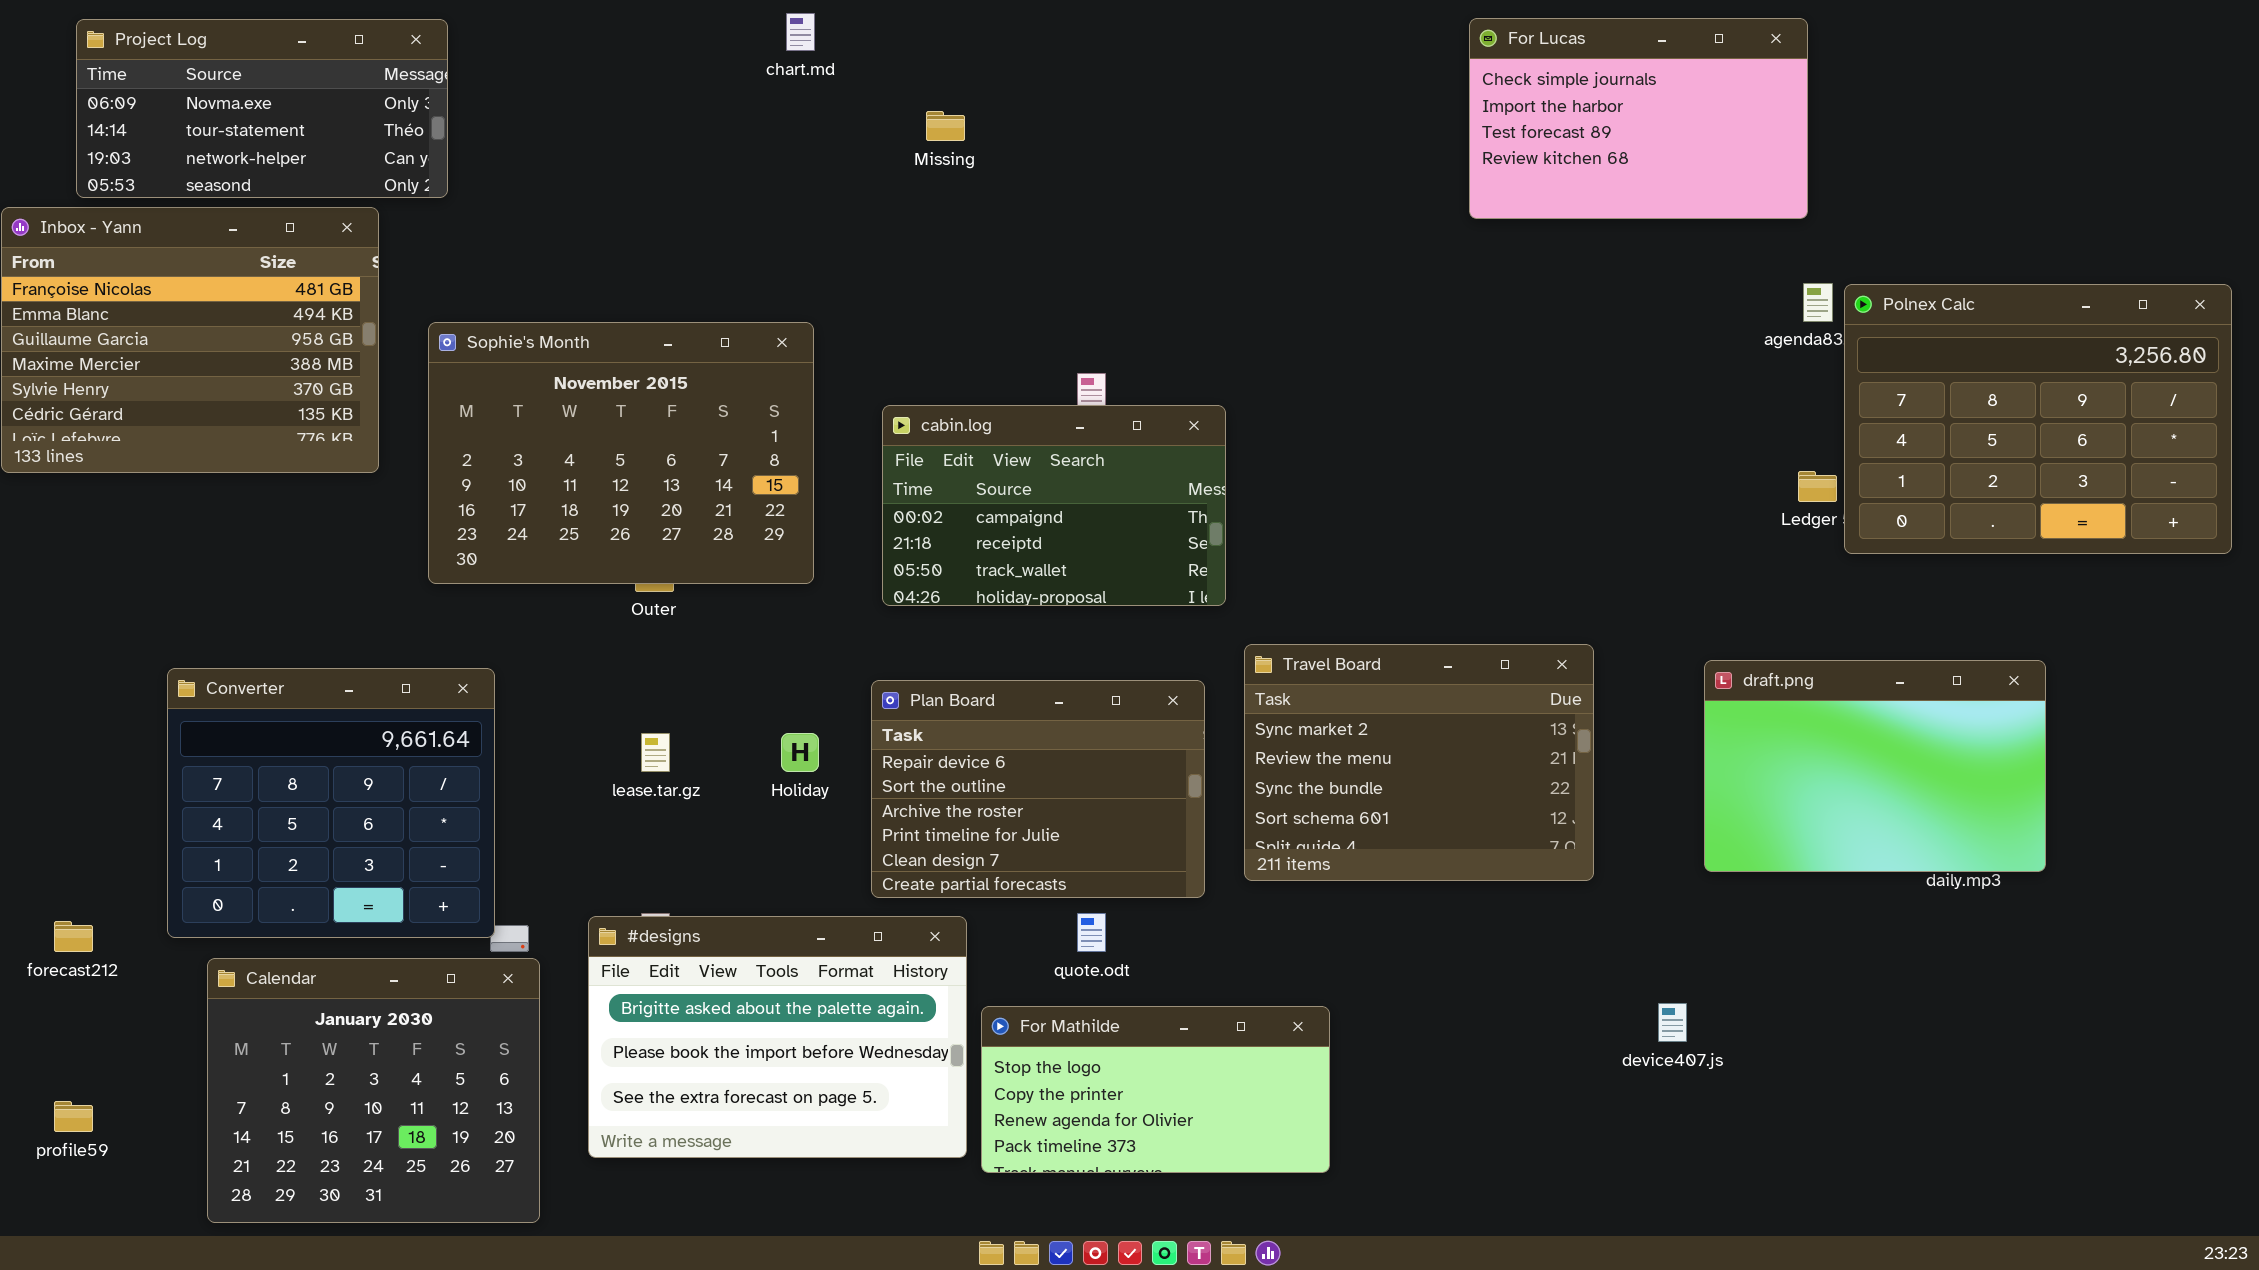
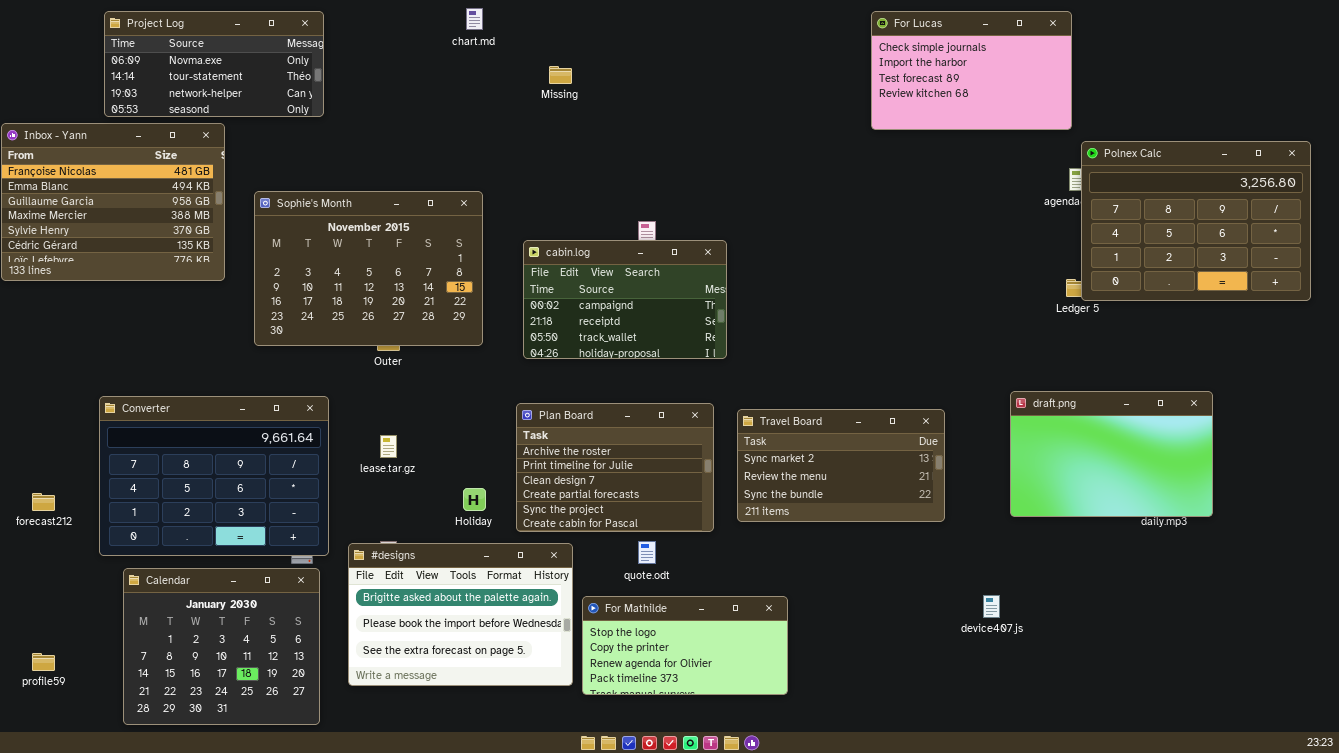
Project Log: [76,19,448,198] -> [104,11,324,117], moved
Polnex Calc: [1844,284,2232,554] -> [1081,141,1311,301], moved
Travel Board: [1244,644,1594,881] -> [737,409,945,522], resized
Converter: [167,668,495,938] -> [99,396,329,556], resized
Plan Board: [871,680,1205,898] -> [516,403,714,532], scrolled down 2 rows
Holiday: [781,733,819,772] -> [463,488,486,511], moved
forecast212: [54,921,93,952] -> [32,493,55,511], moved

